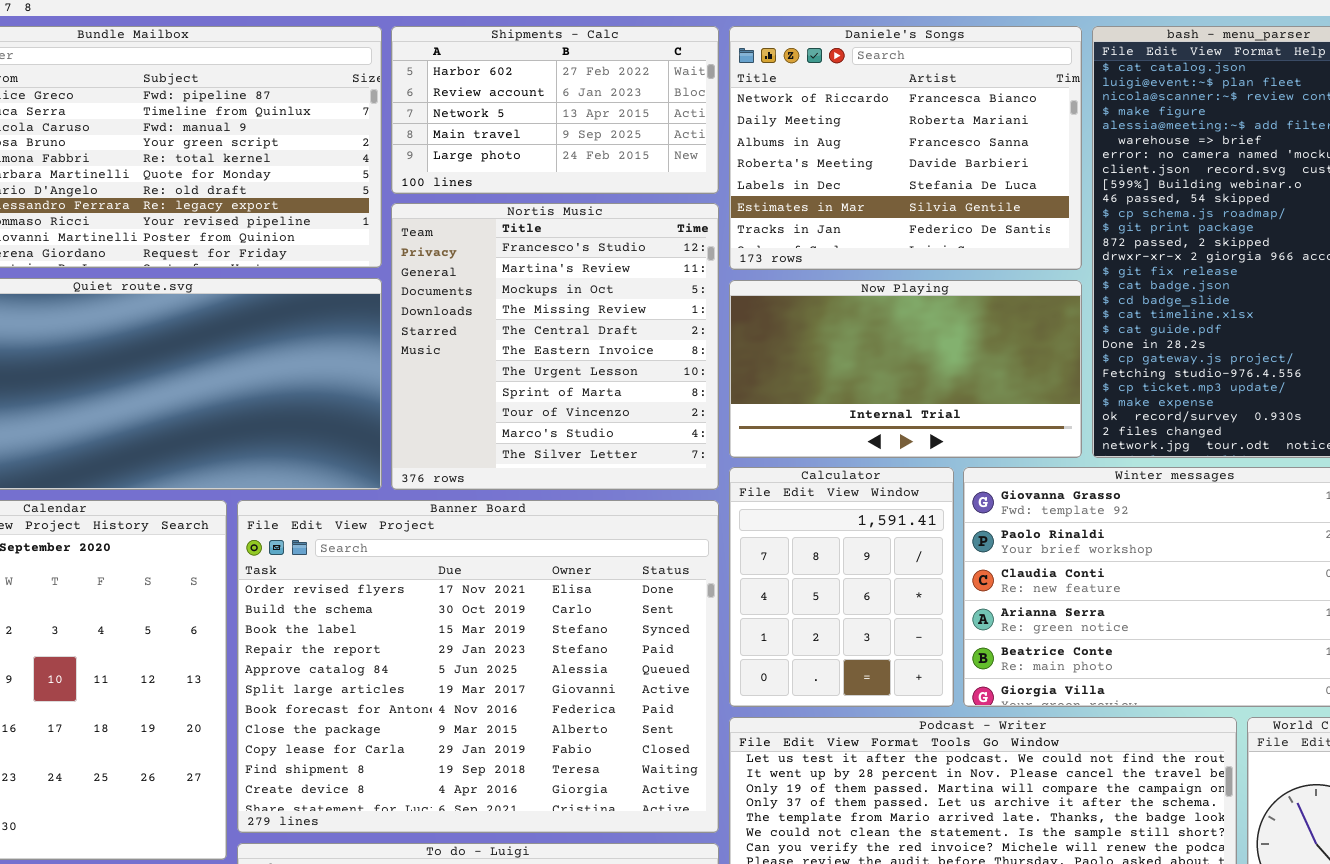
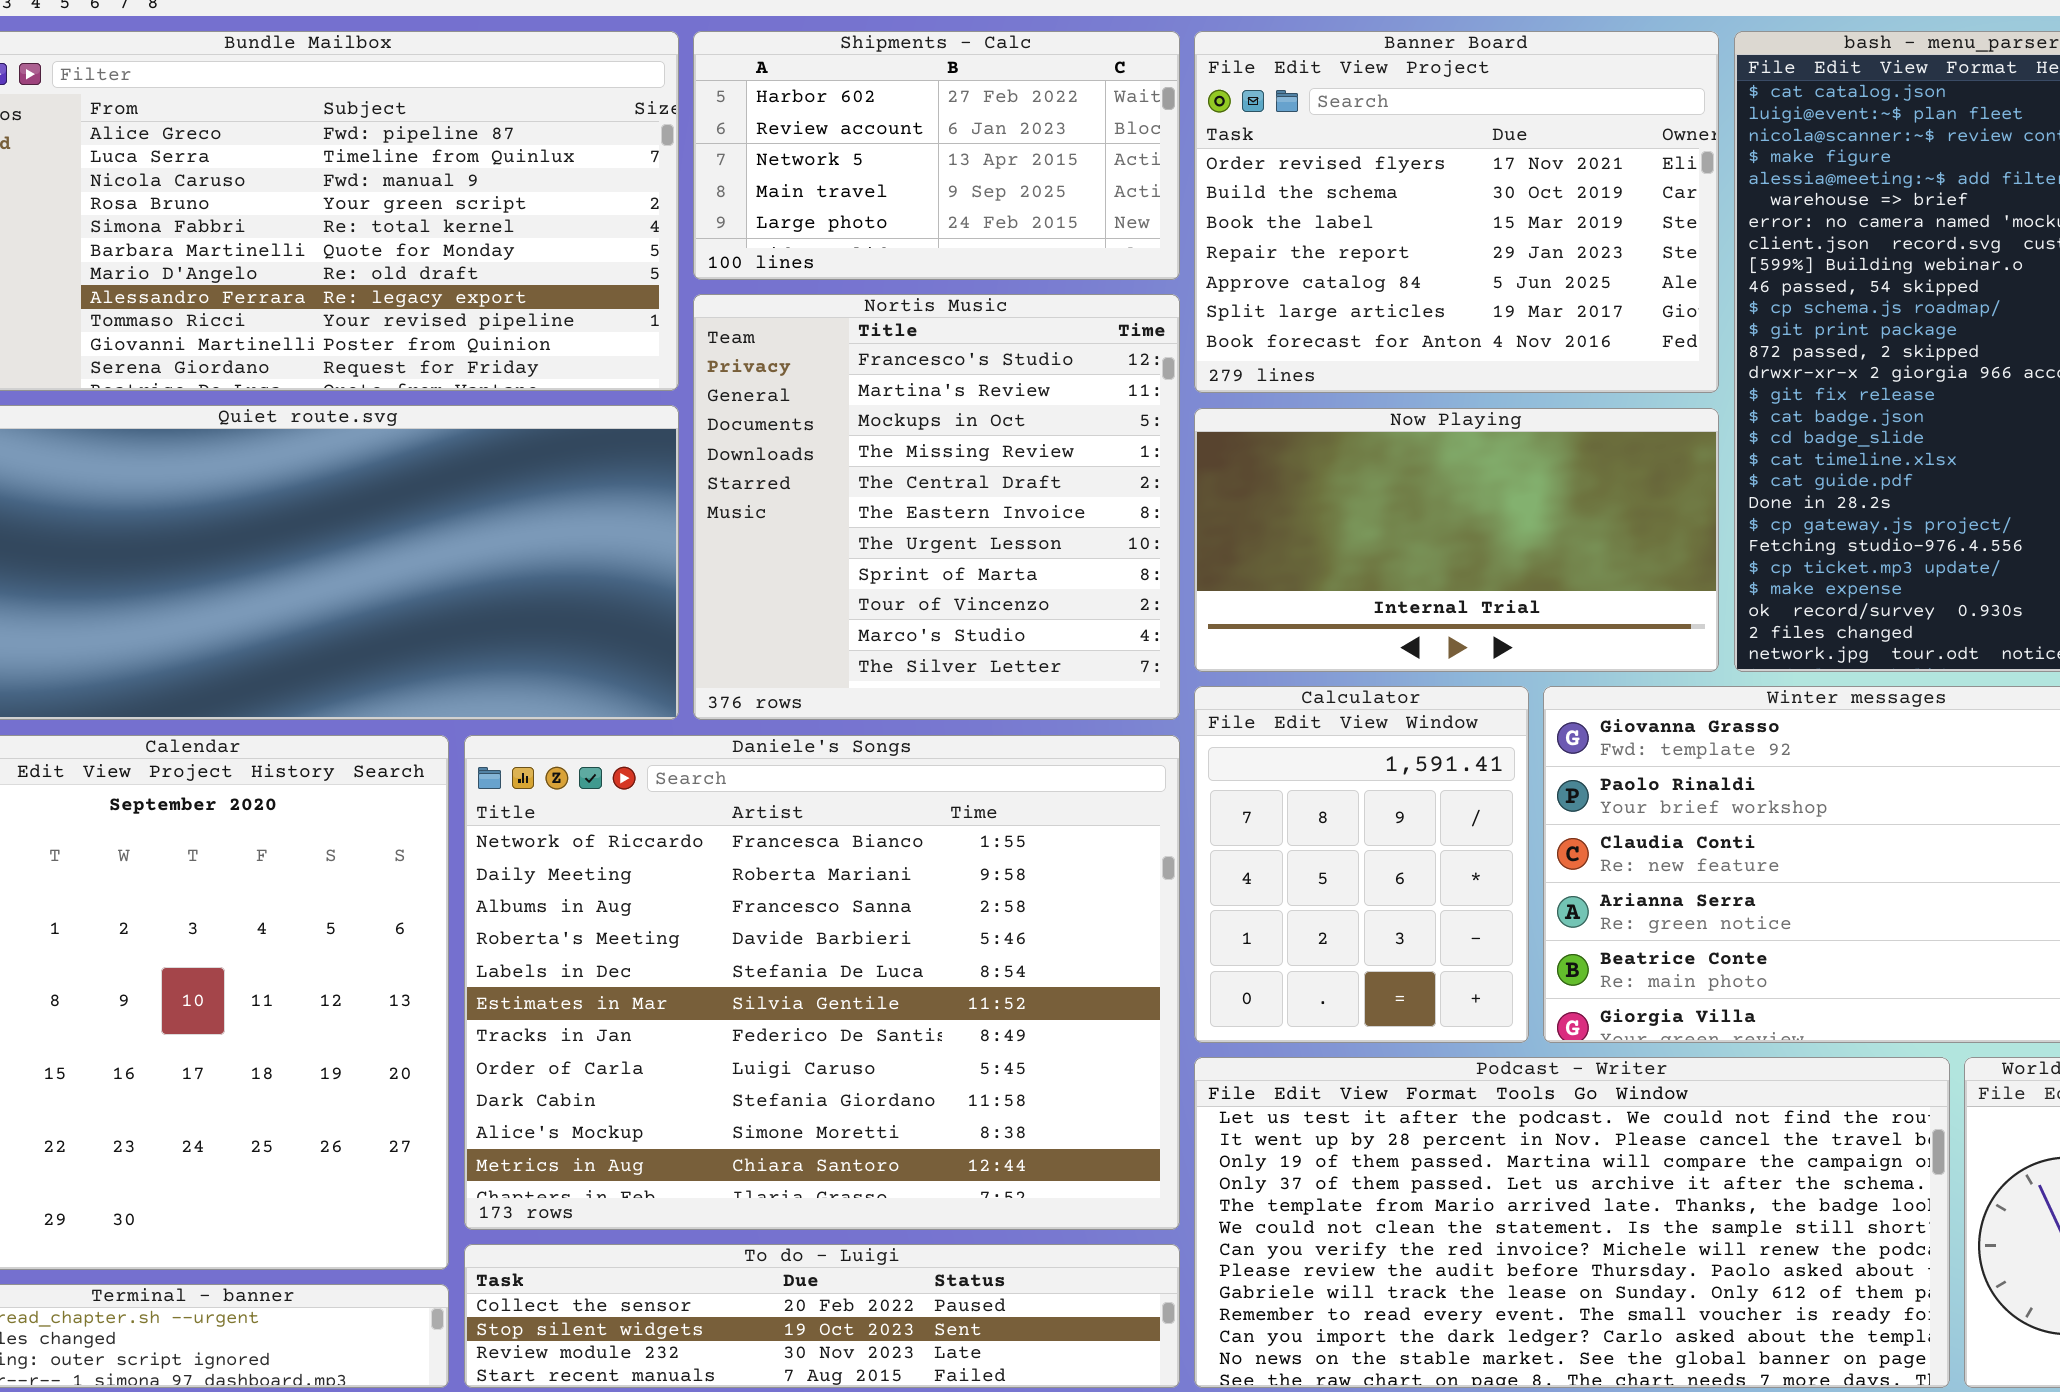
Daniele's Songs: [729,26,1082,270] -> [464,735,1180,1230], moved, resized
Banner Board: [237,500,719,833] -> [1194,31,1719,393], moved, resized

